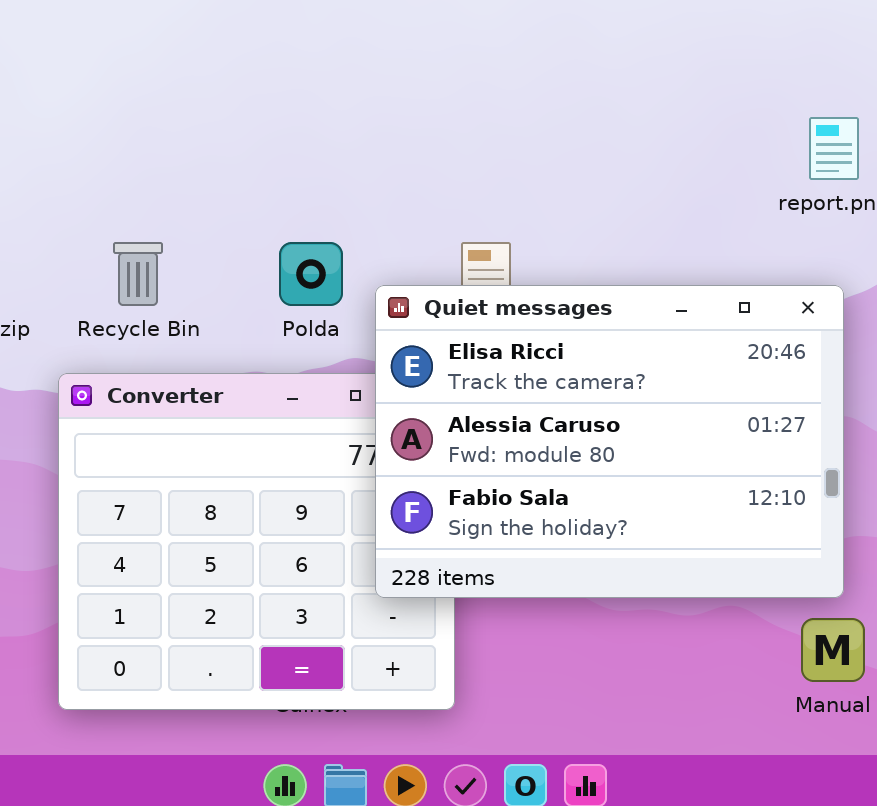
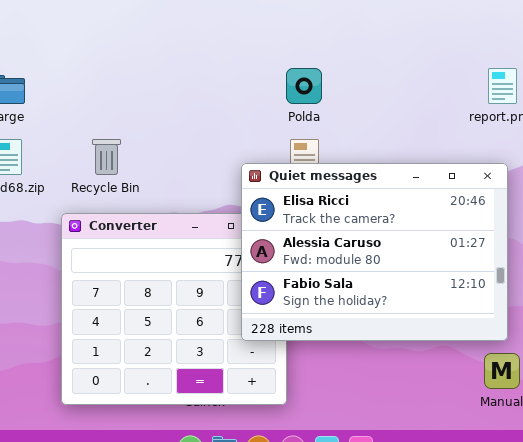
Polda: [279,242,343,306] -> [286,68,322,104], moved

